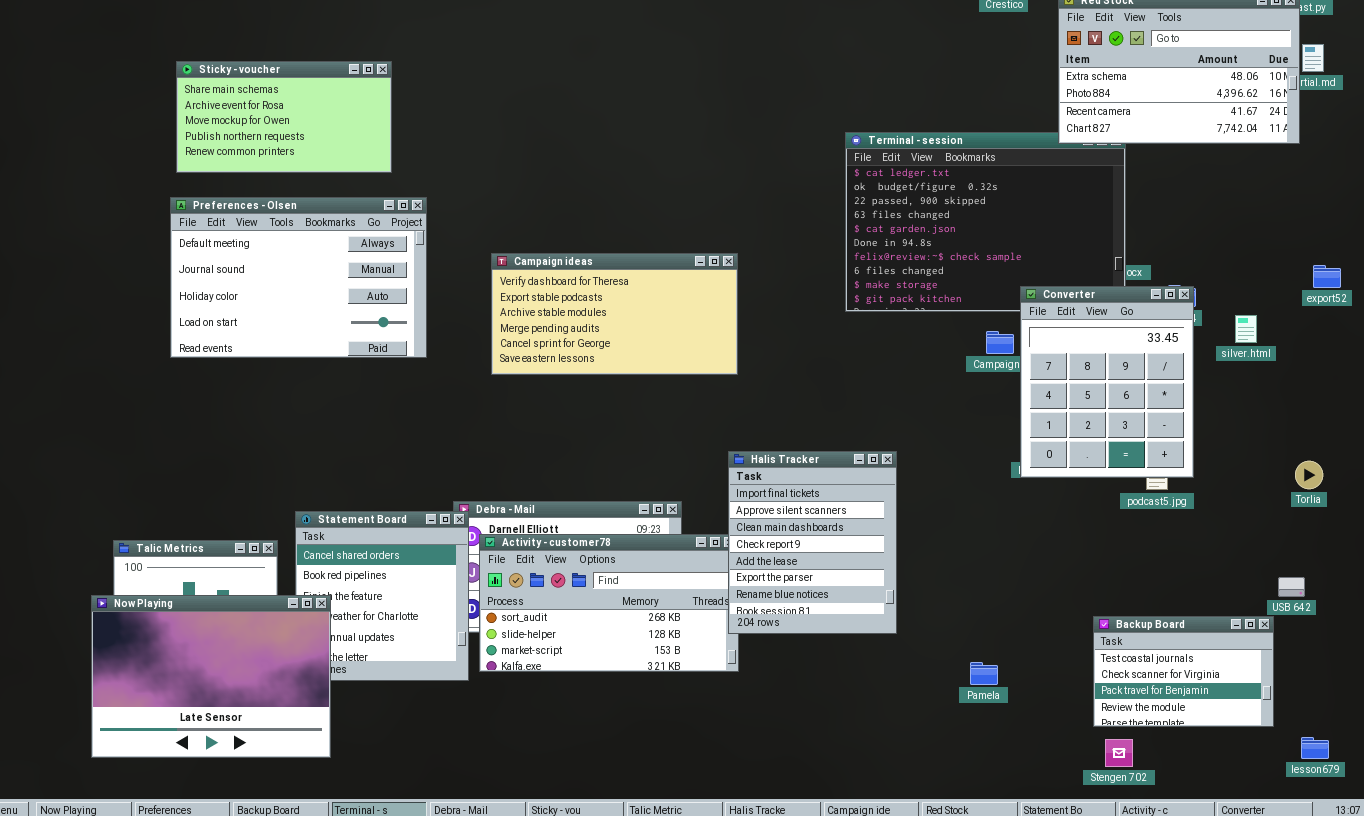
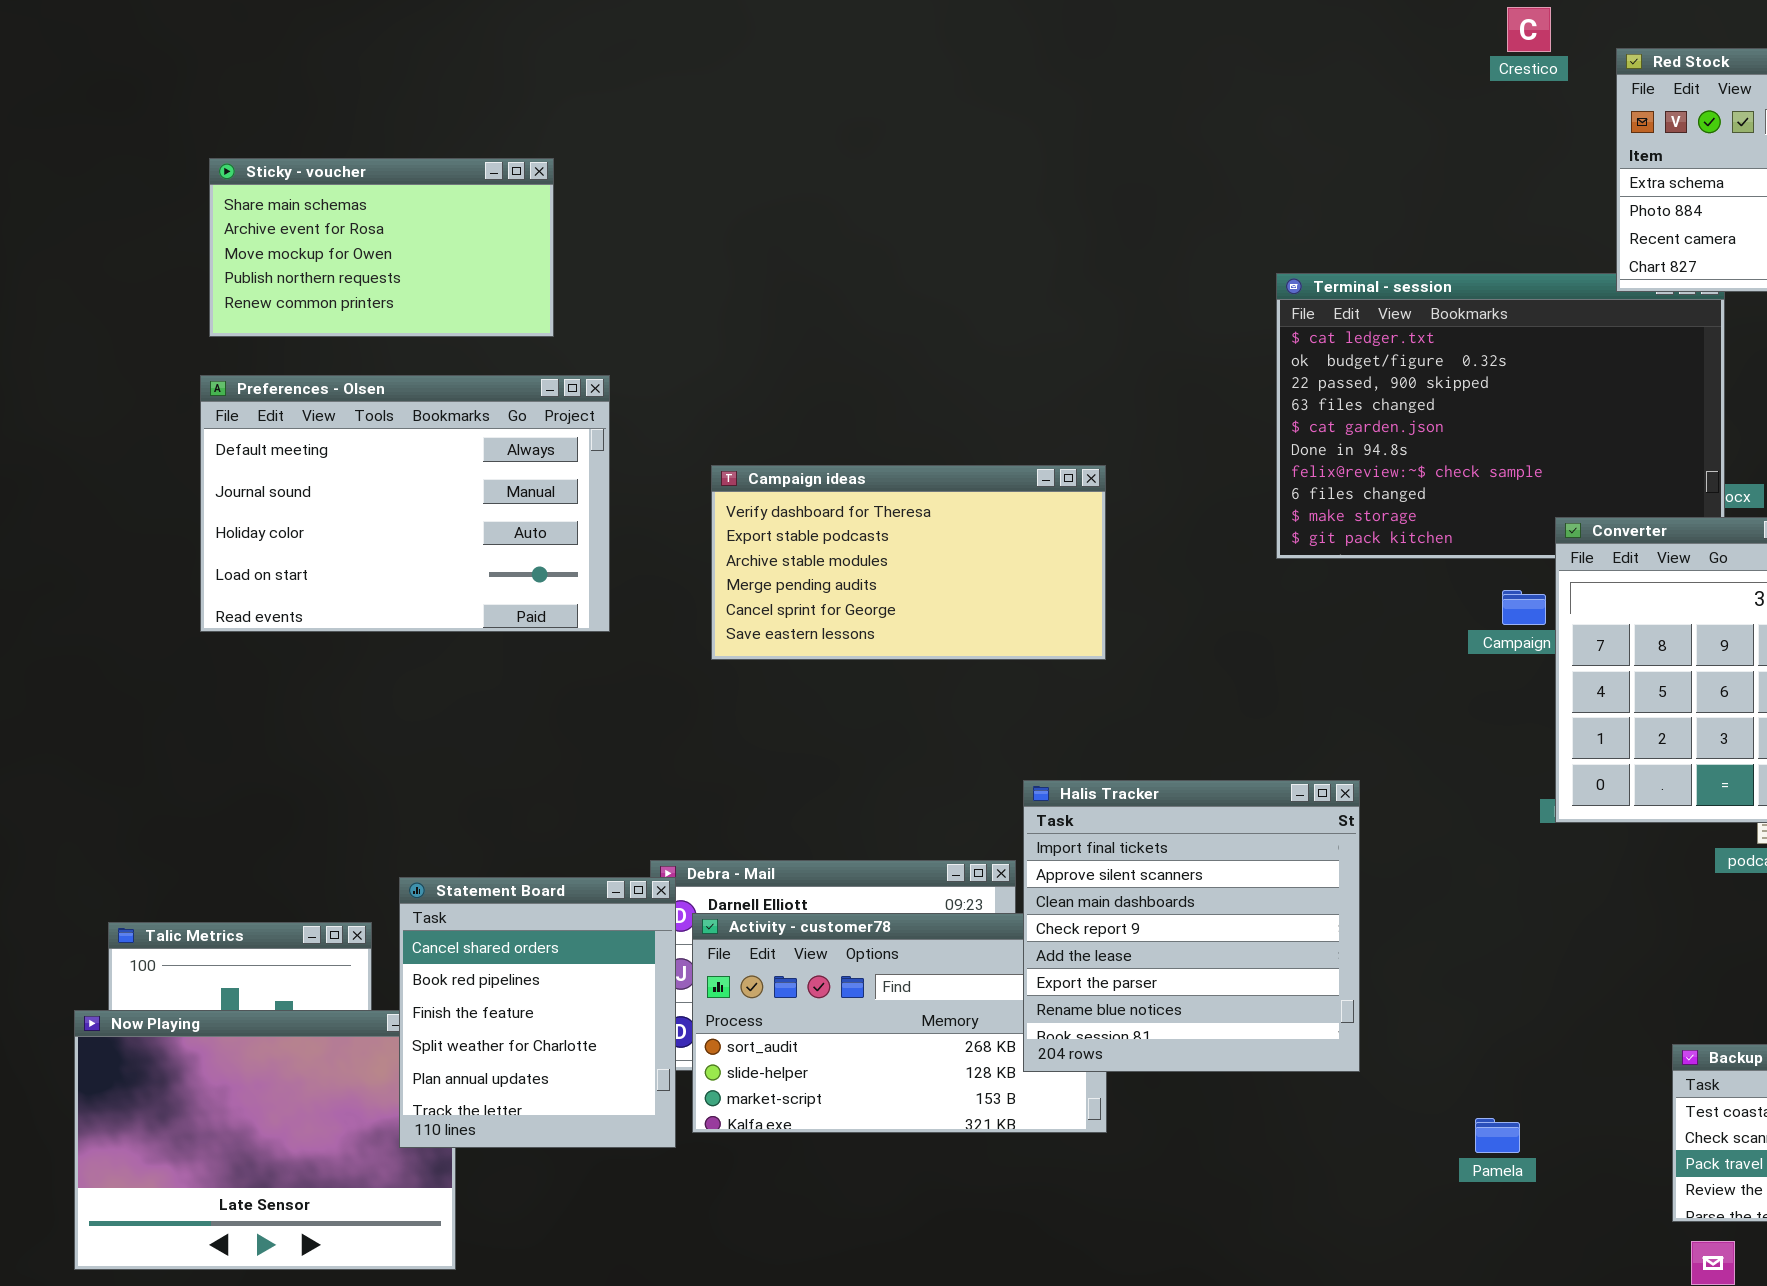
Halis Tracker: [728,451,897,634] -> [1023,780,1360,1072], resized
Statement Board: [295,511,469,681] -> [399,877,676,1148], raised

